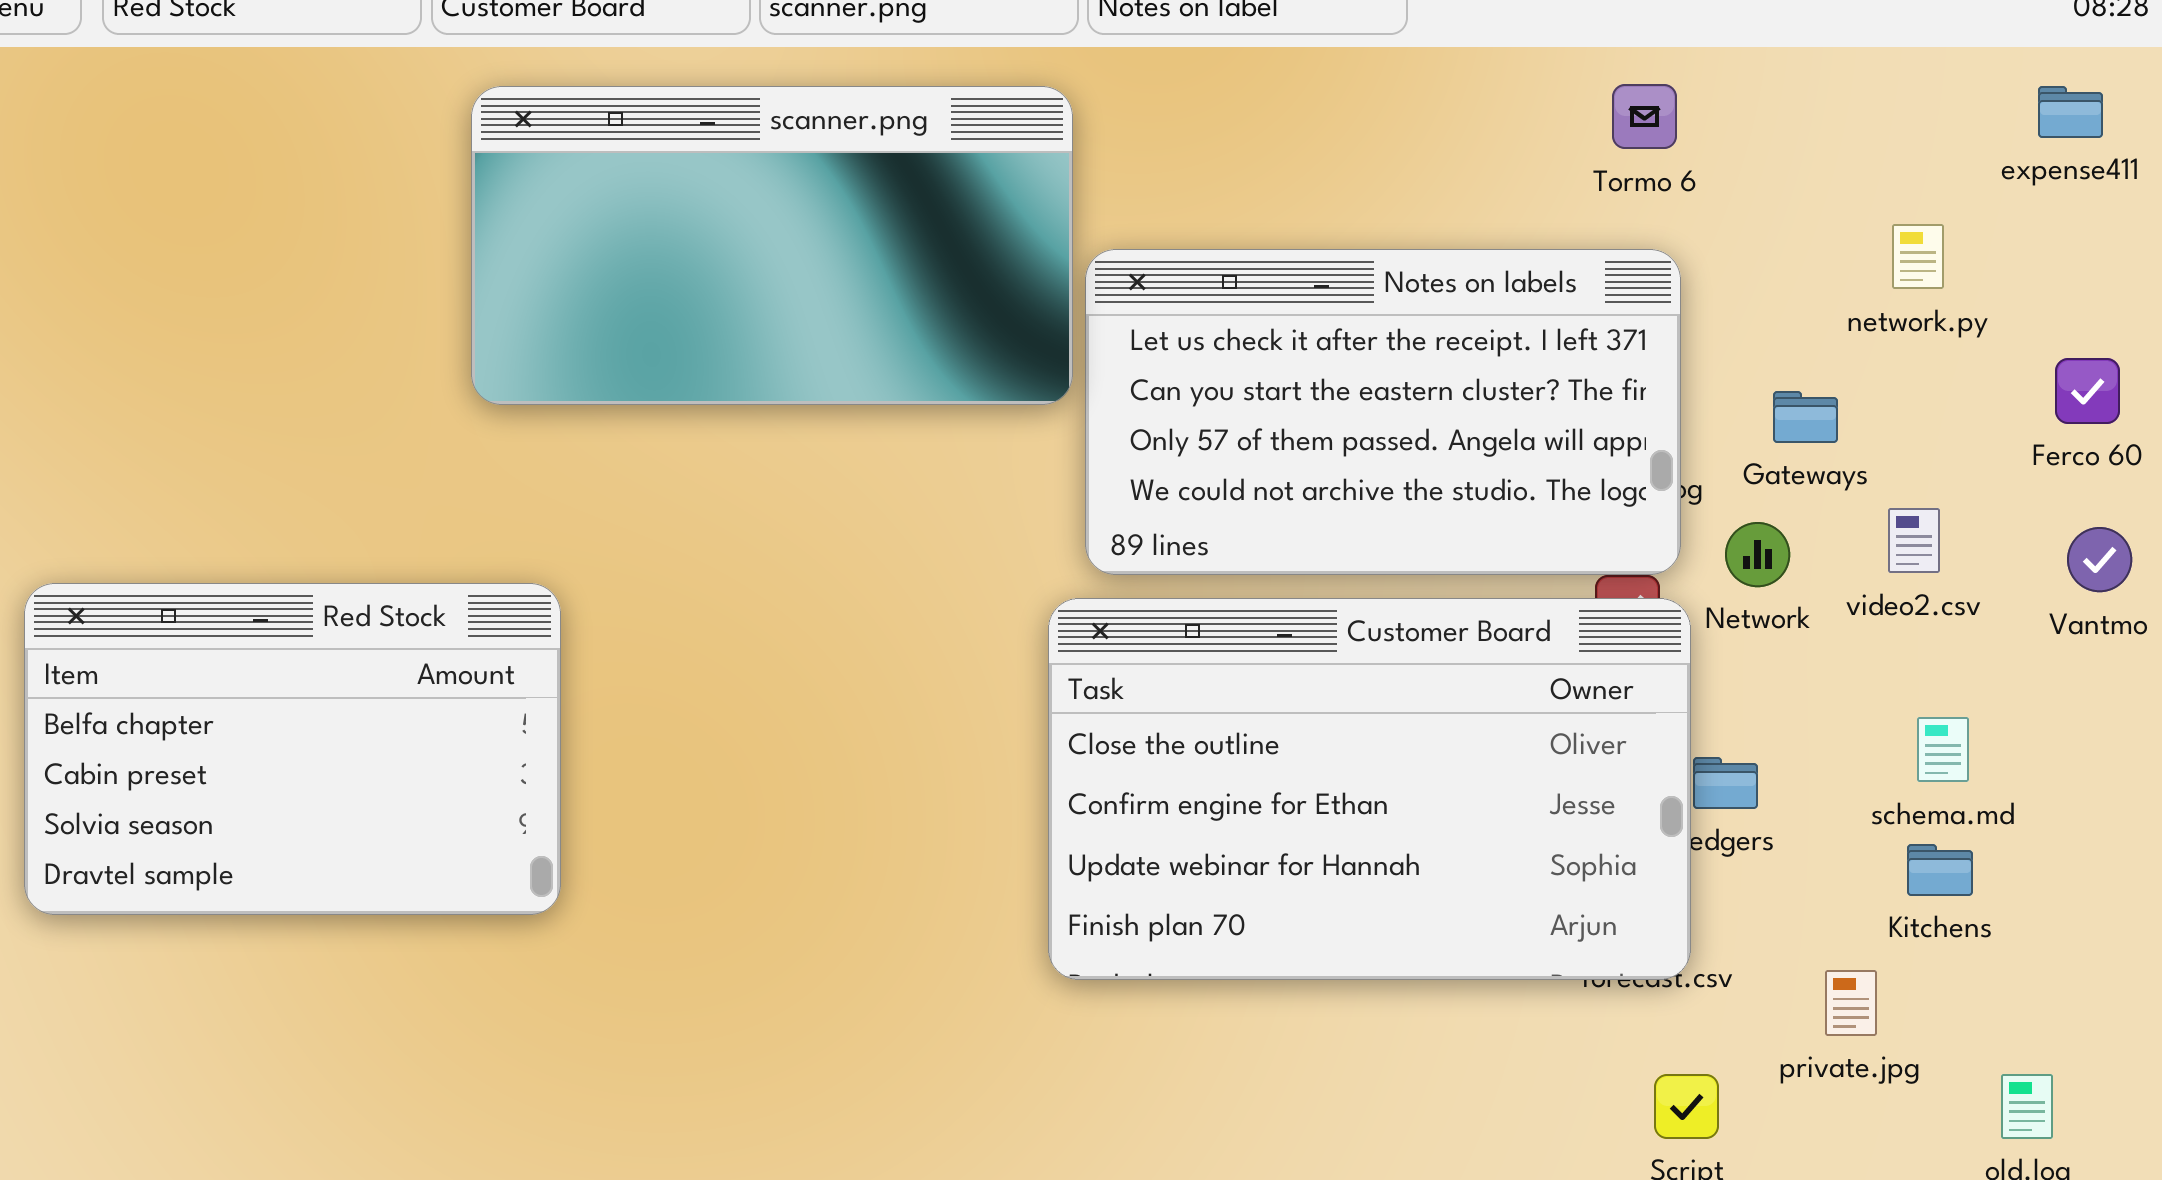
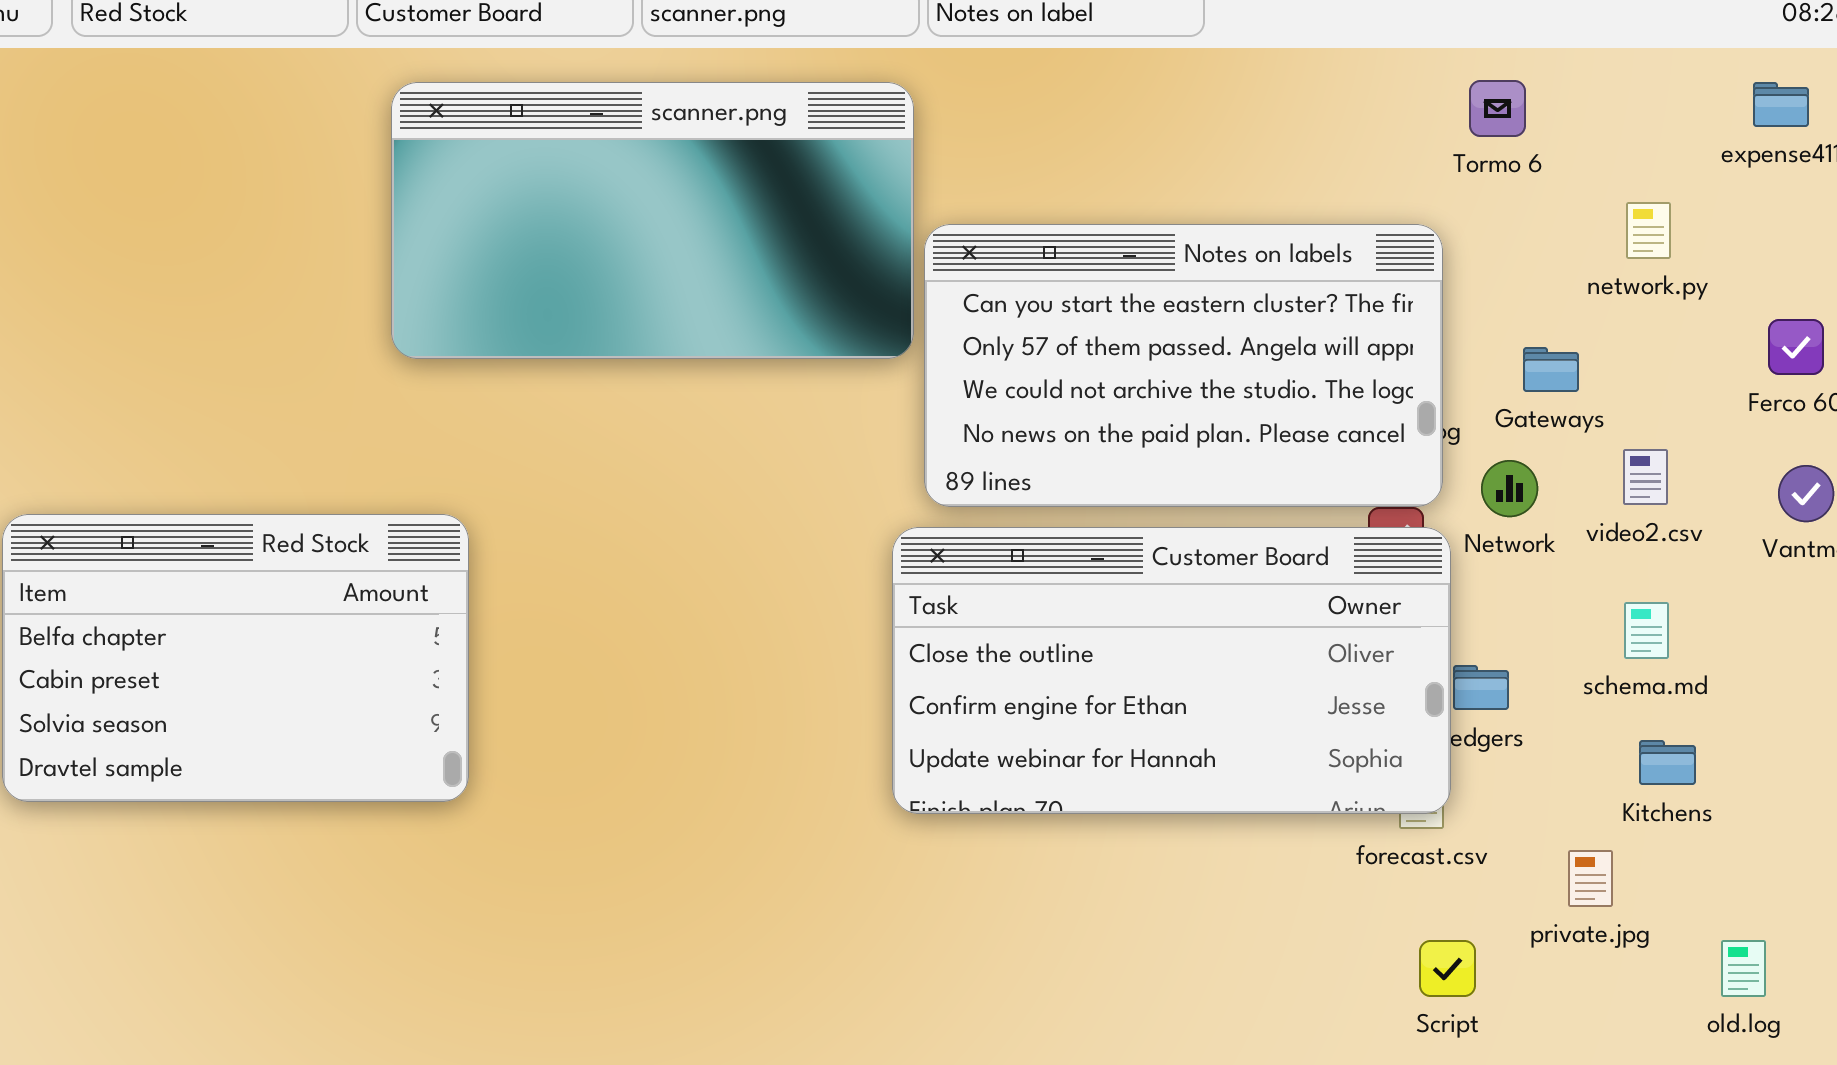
Tormo 6: [1612,84,1677,149] -> [1469,80,1526,137], moved
Notes on labels: [1085,249,1681,575] -> [924,224,1443,507], scrolled down 1 row
Customer Board: [1048,598,1691,980] -> [892,527,1451,814], resized
schema.md: [1917,717,1969,782] -> [1624,602,1669,659], moved

